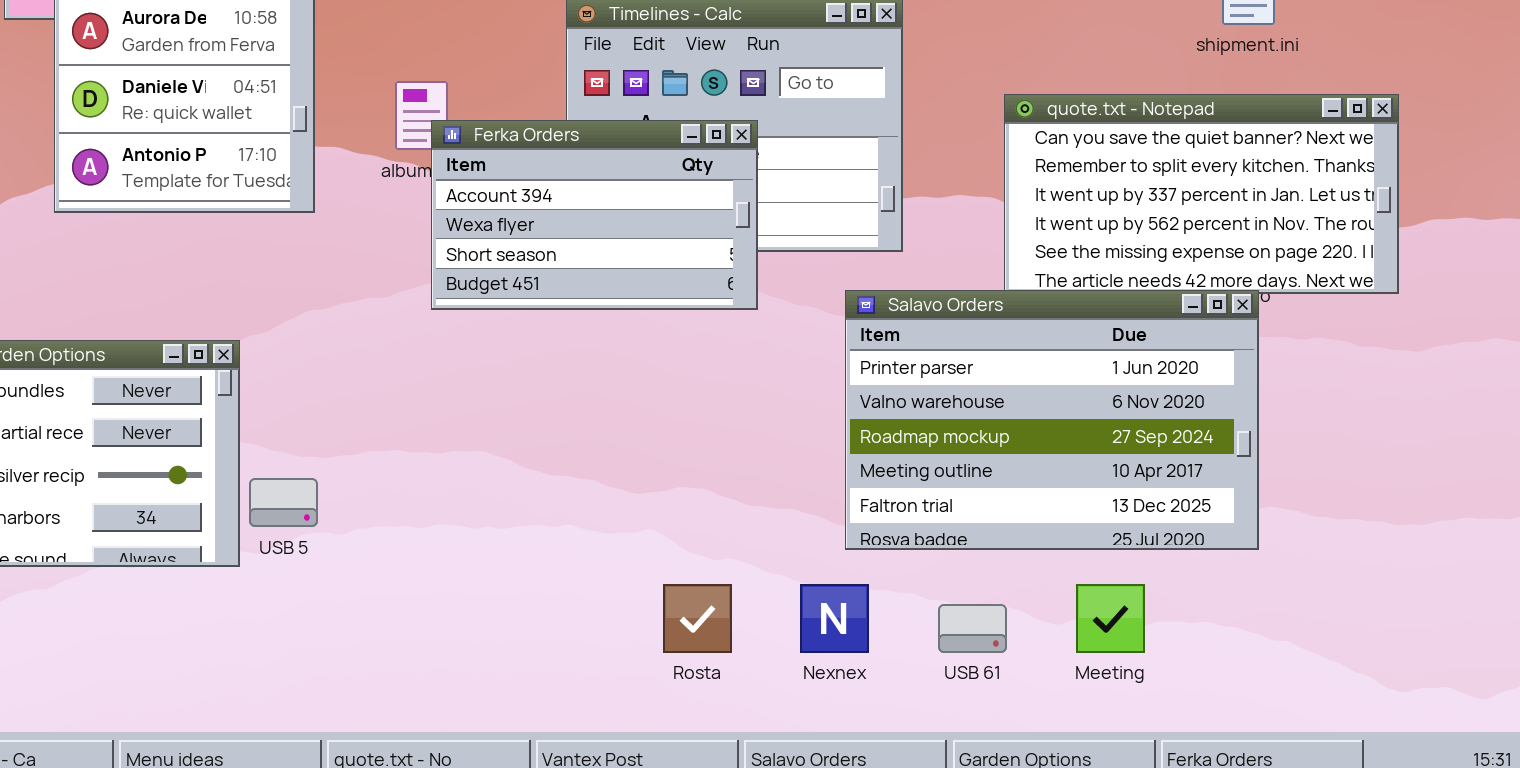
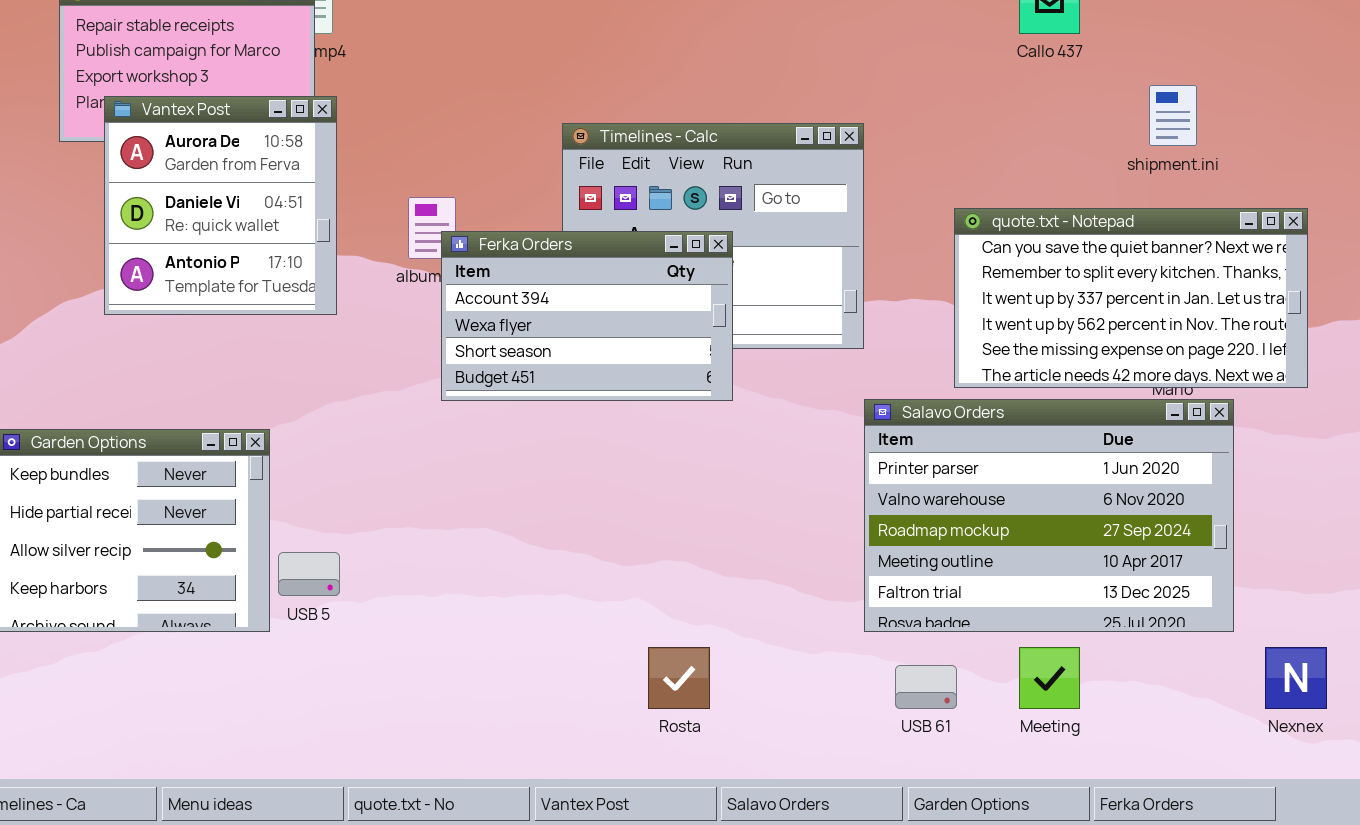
Salavo Orders: [845,290,1259,550] -> [864,399,1234,632], moved
Nexnex: [800,584,869,653] -> [1265,647,1327,709], moved

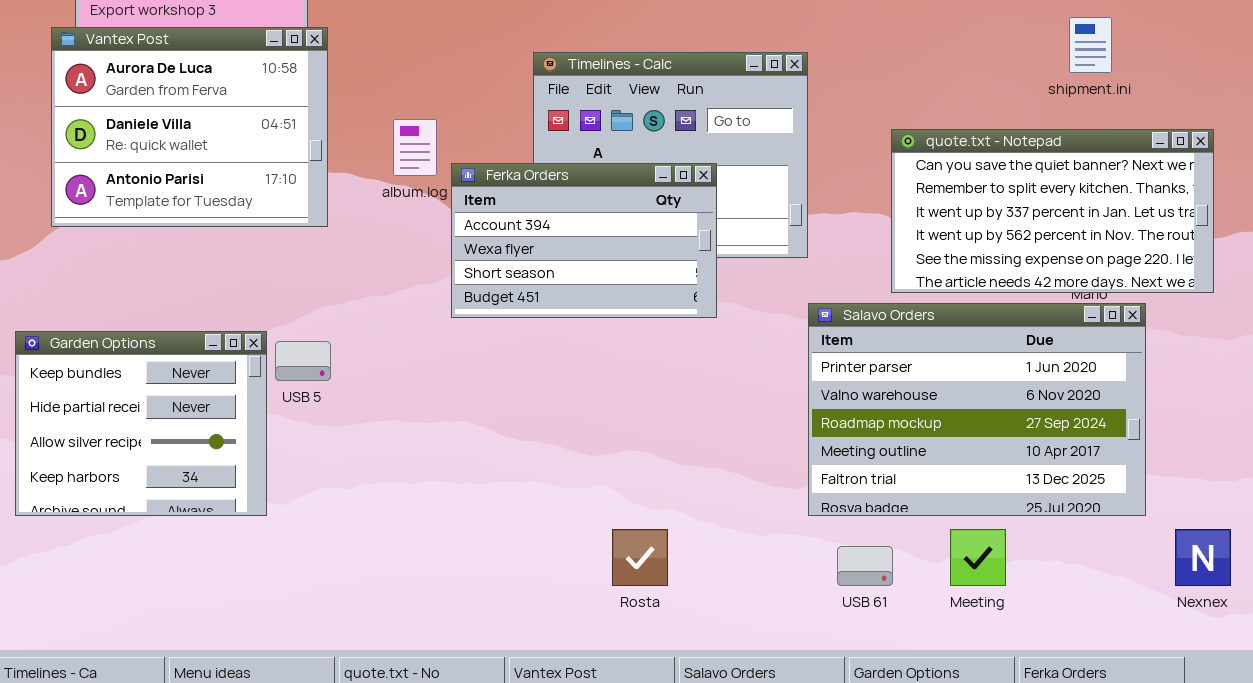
Vantex Post: [104,96,337,315] -> [51,27,328,227], resized
Ferka Orders: [441,231,733,401] -> [451,163,717,318], moved
USB 5: [278,552,340,596] -> [275,341,331,381], moved

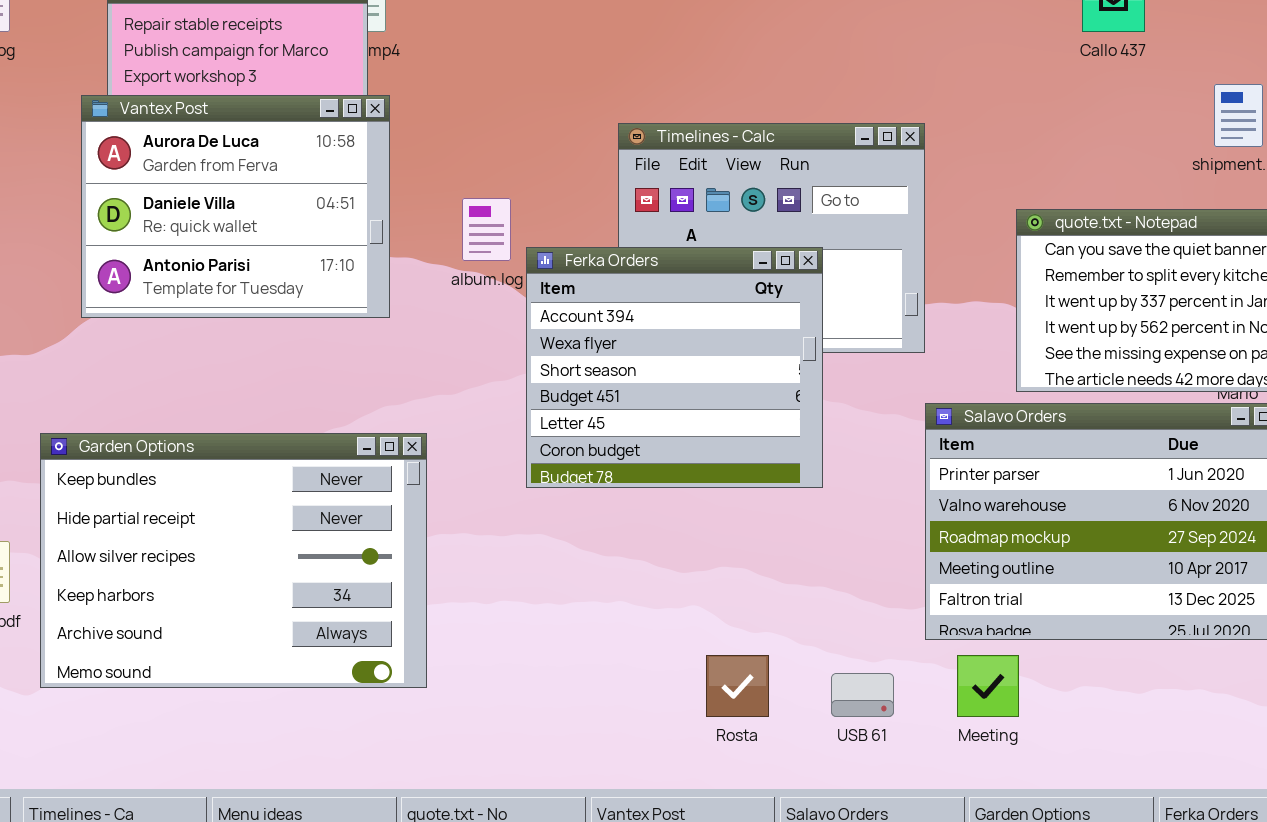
Ferka Orders: [451,163,717,318] -> [526,247,823,488], resized
Garden Options: [15,331,267,516] -> [40,433,427,688], resized
Meeting: [950,529,1006,586] -> [957,655,1019,717], moved
USB 61: [837,546,893,586] -> [831,673,894,717], moved

